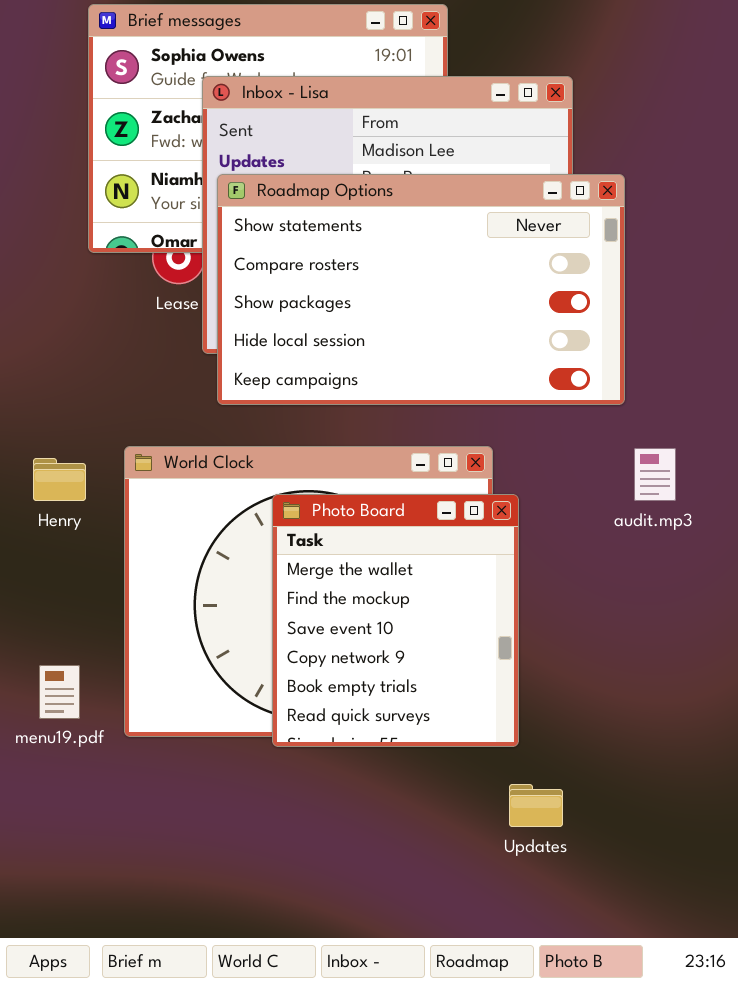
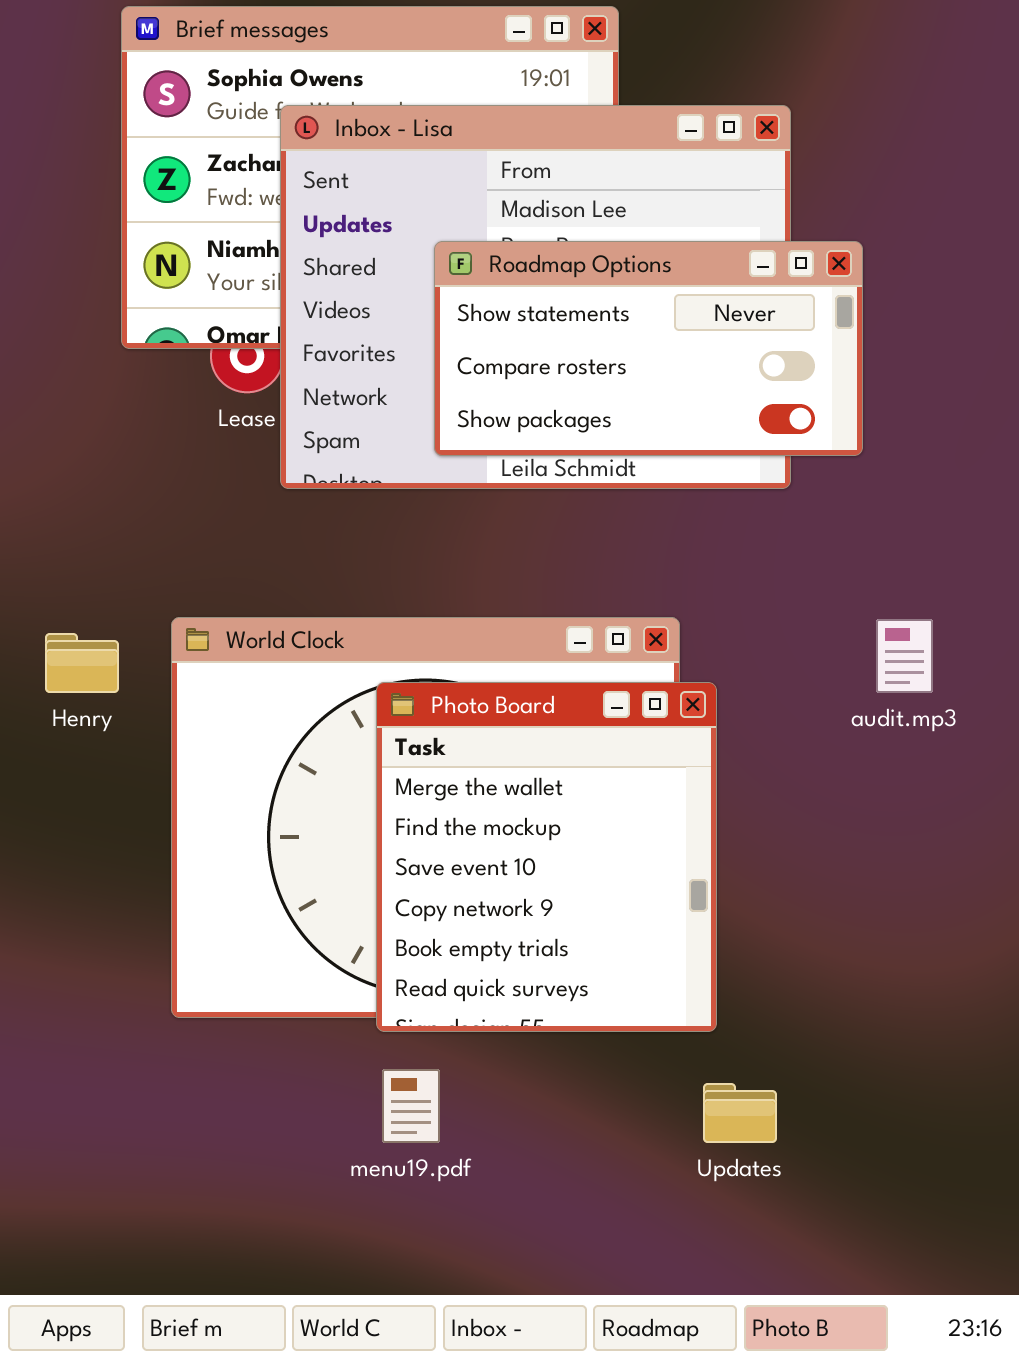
Roadmap Options: [217,174,625,405] -> [434,241,863,456], resized
menu19.pdf: [39,665,80,719] -> [382,1069,440,1143], moved

